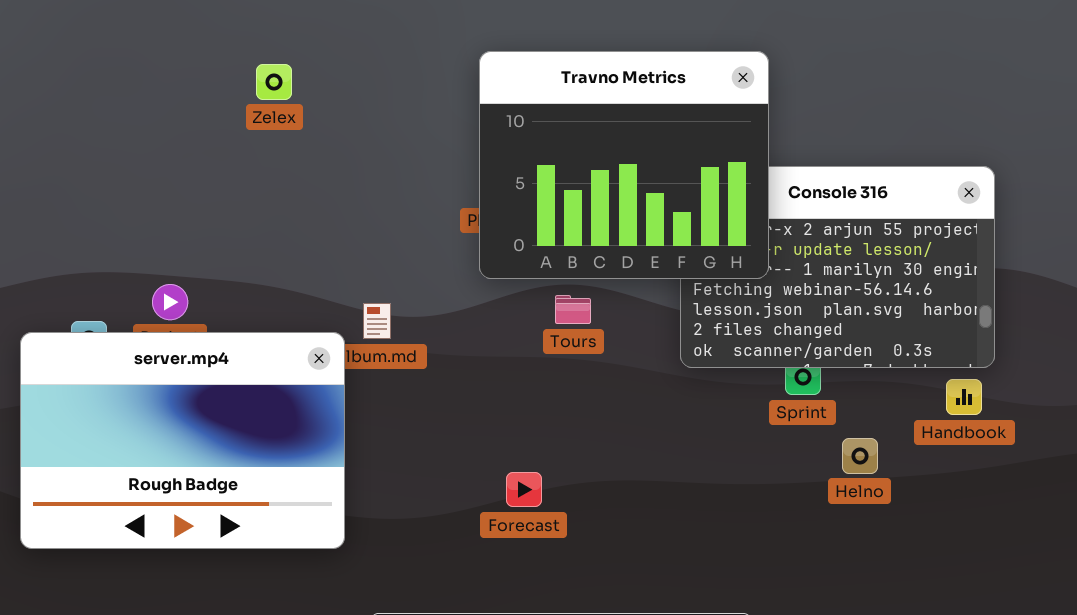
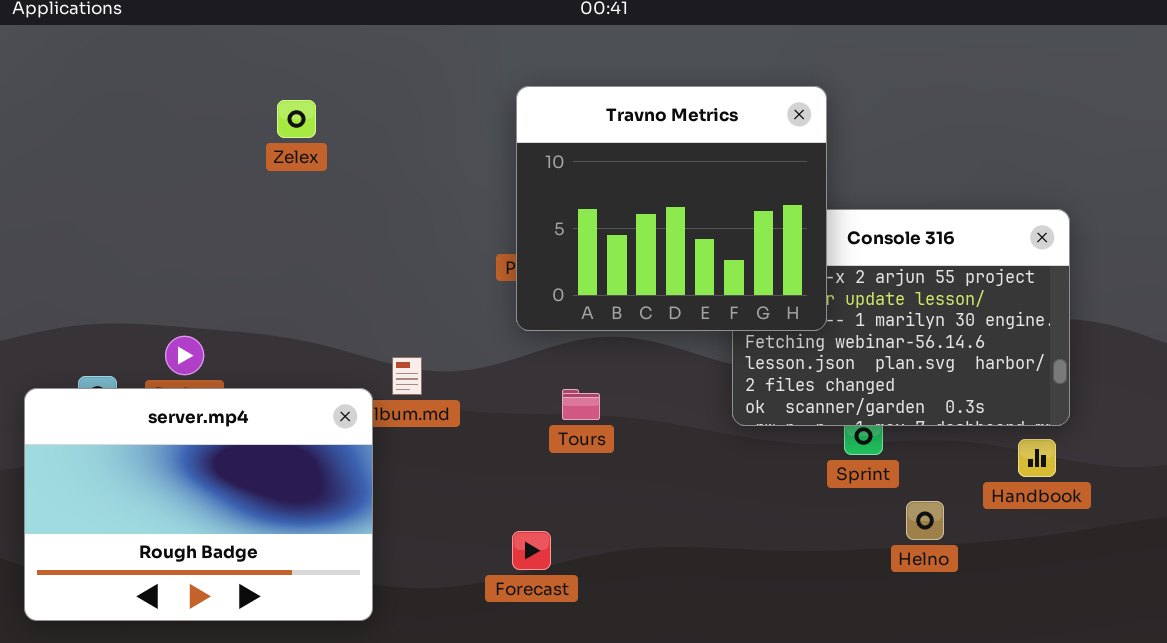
Tours: [555,295,591,324] -> [562,389,600,420], moved
Forecast: [506,472,542,507] -> [512,531,551,570], moved

